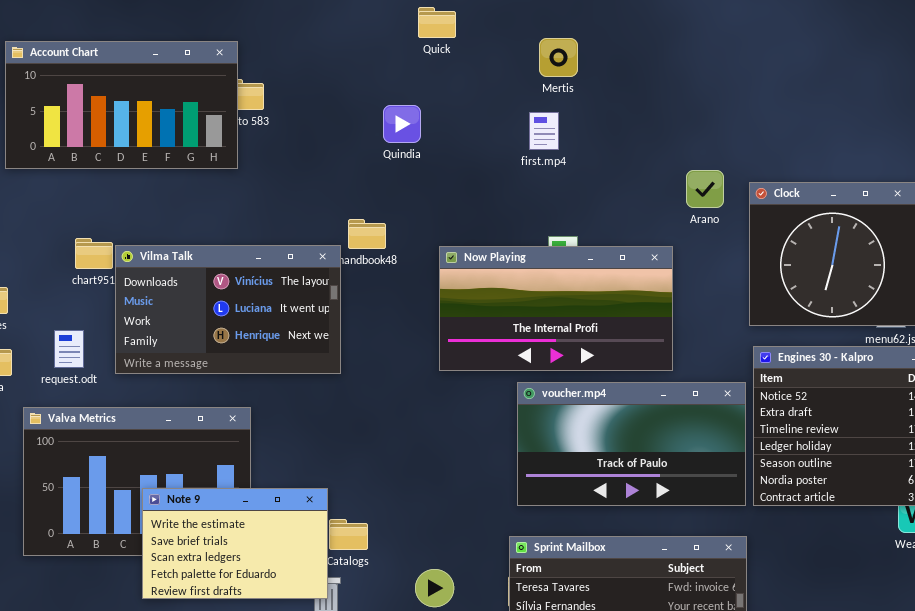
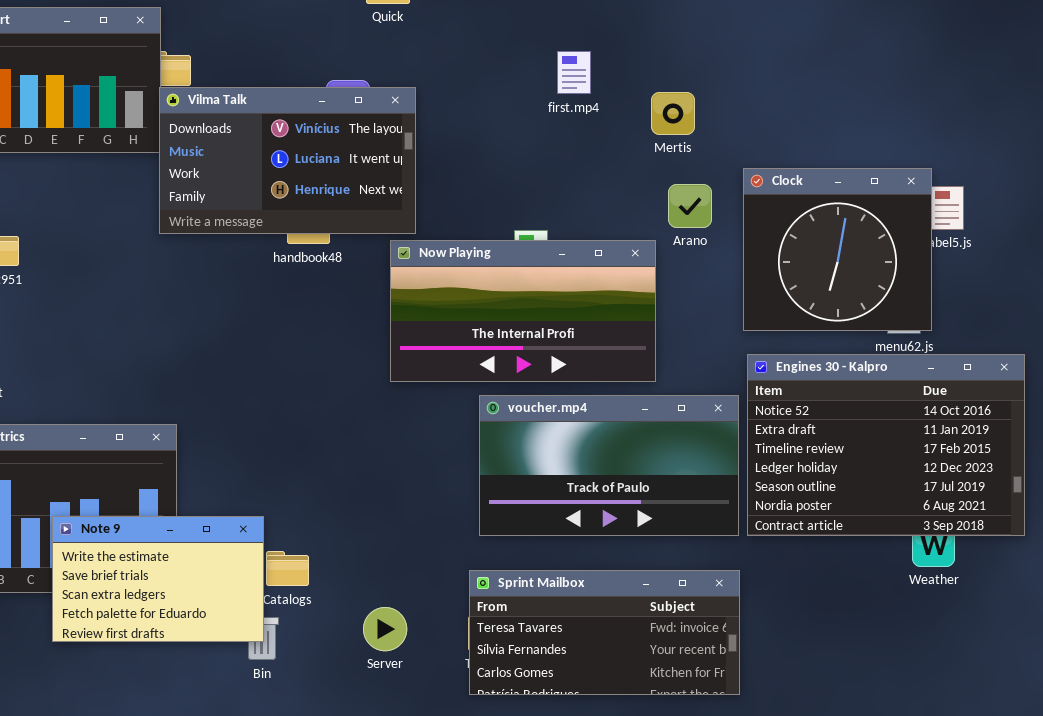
Mertis: [539,38,578,77] -> [651,92,695,135], moved
first.mp4: [529,112,559,150] -> [557,51,591,94], moved
Arano: [686,170,724,208] -> [668,184,712,228], moved
Vilma Talk: [115,245,341,374] -> [159,87,416,234], moved

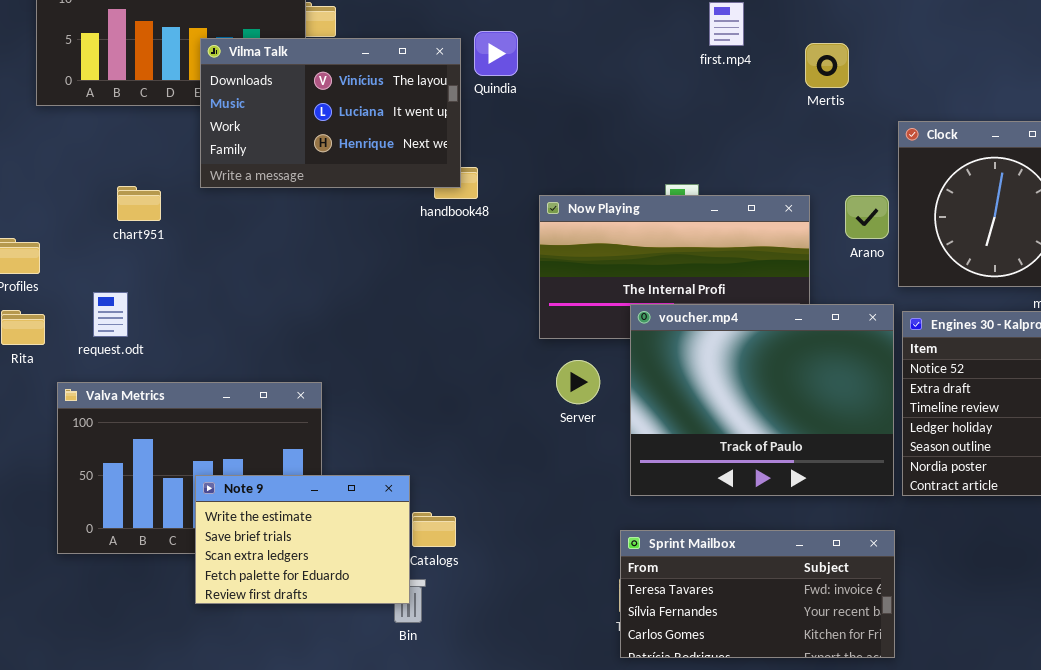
Vilma Talk: [159,87,416,234] -> [200,38,461,188], moved
Arano: [668,184,712,228] -> [845,195,889,239], moved
voucher.mp4: [479,395,739,536] -> [630,304,894,496], resized
Server: [363,607,407,651] -> [556,360,600,404], moved

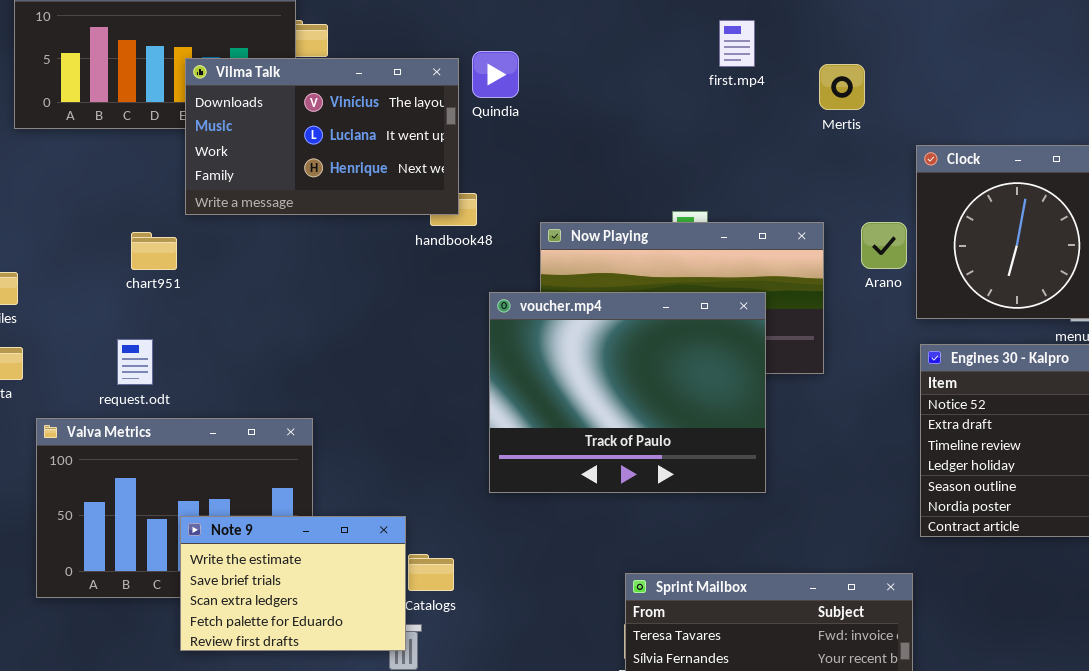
chart951: [117,186,161,221] -> [131,232,177,270], moved
request.odt: [93,292,128,337] -> [117,339,153,385], moved
voucher.mp4: [630,304,894,496] -> [489,292,766,493], moved

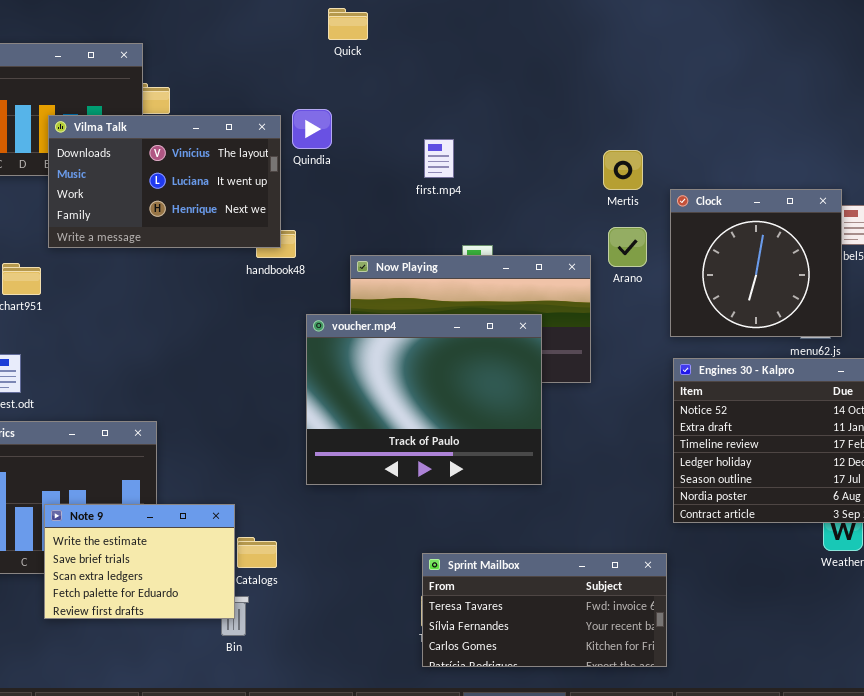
first.mp4: [719,20,755,67] -> [424,139,454,178], moved
Mertis: [819,64,865,110] -> [603,150,643,190], moved
Arano: [861,222,907,269] -> [608,227,647,267], moved

